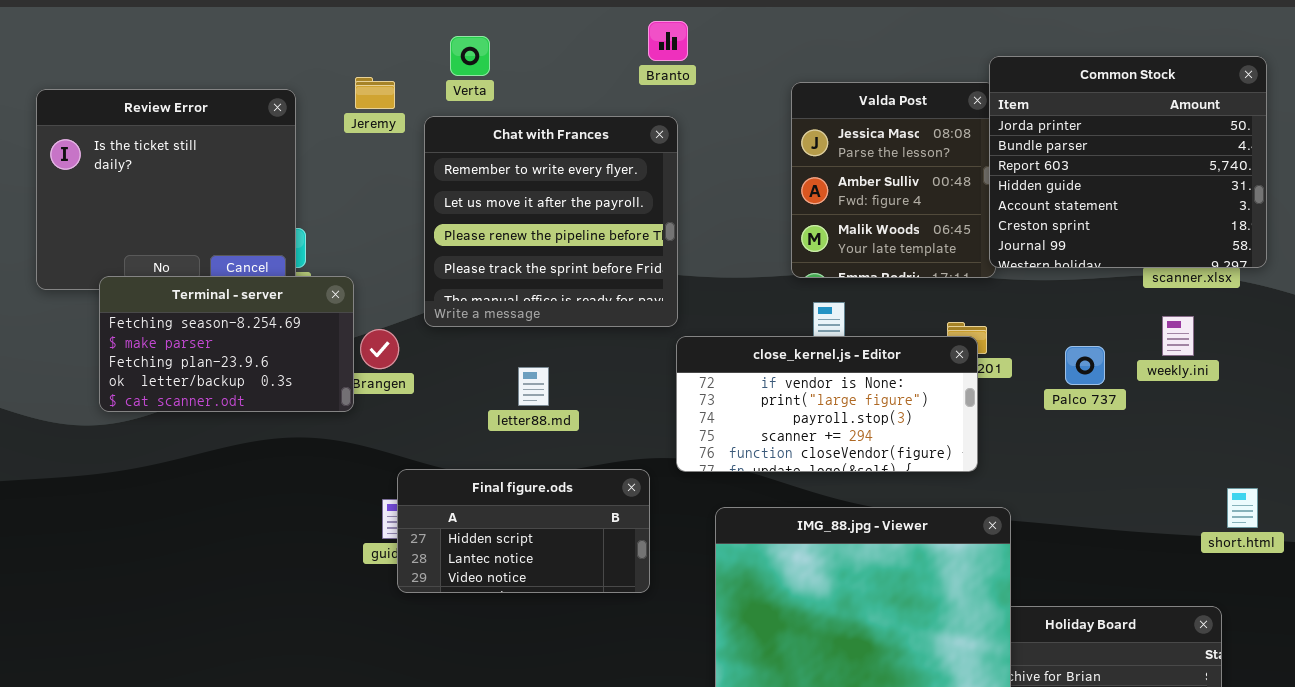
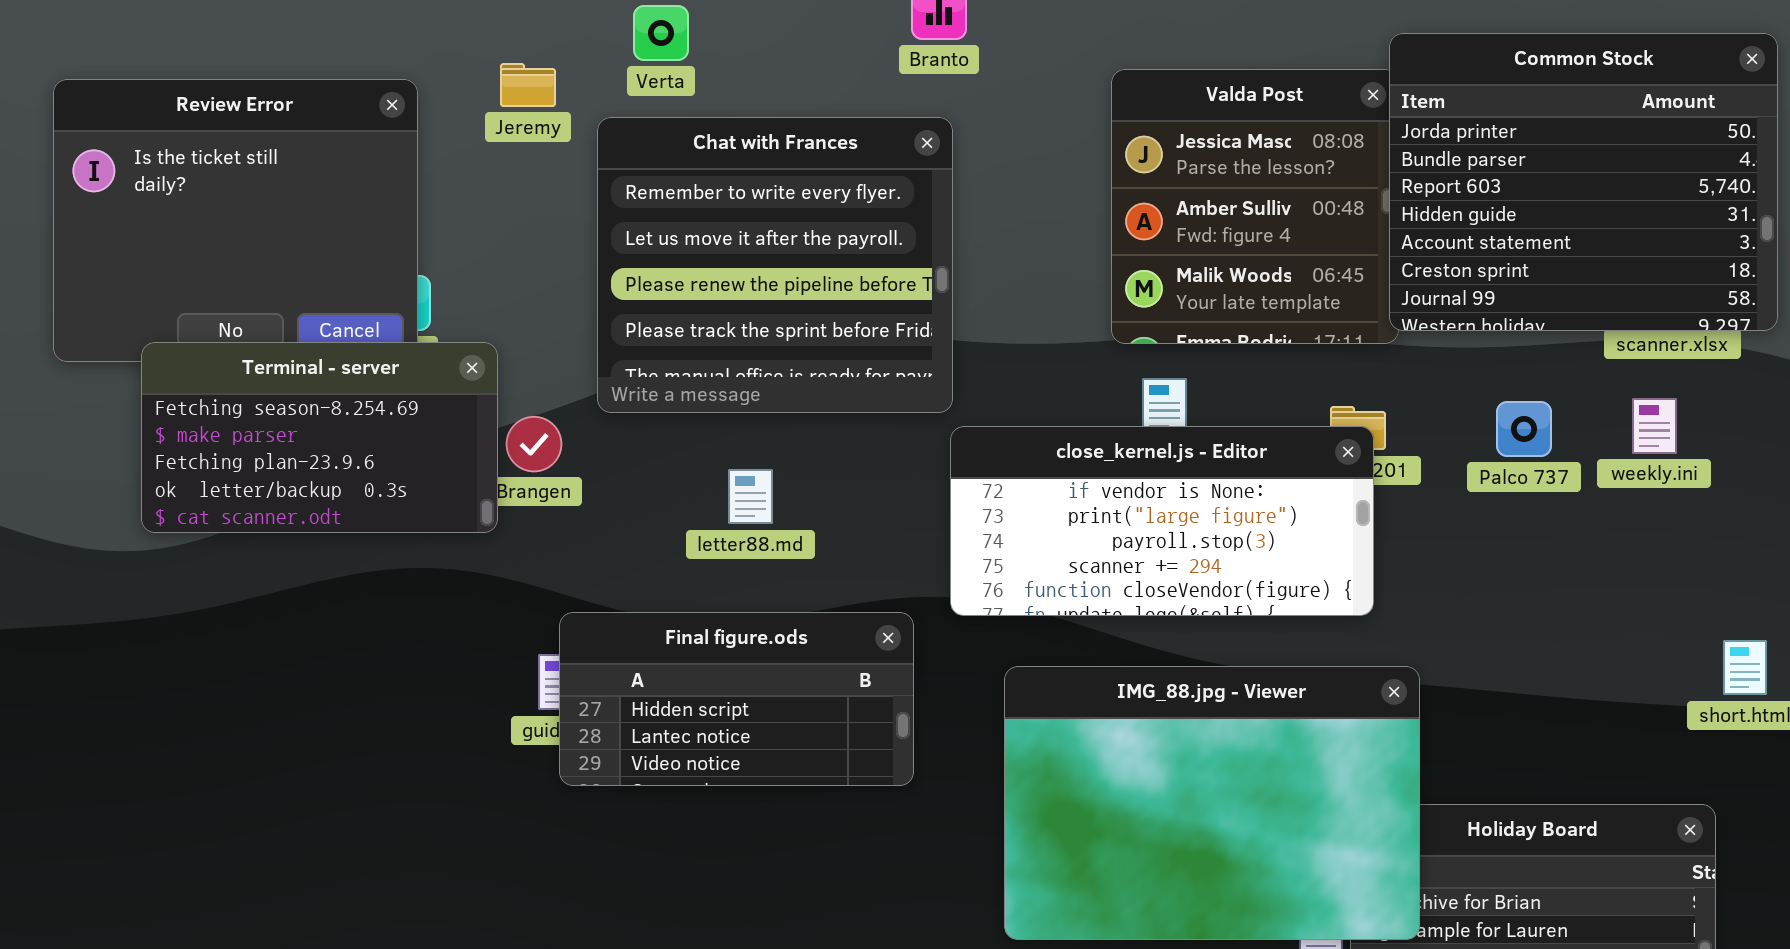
Palco 737: [1065,346,1105,385] -> [1496,401,1552,457], moved

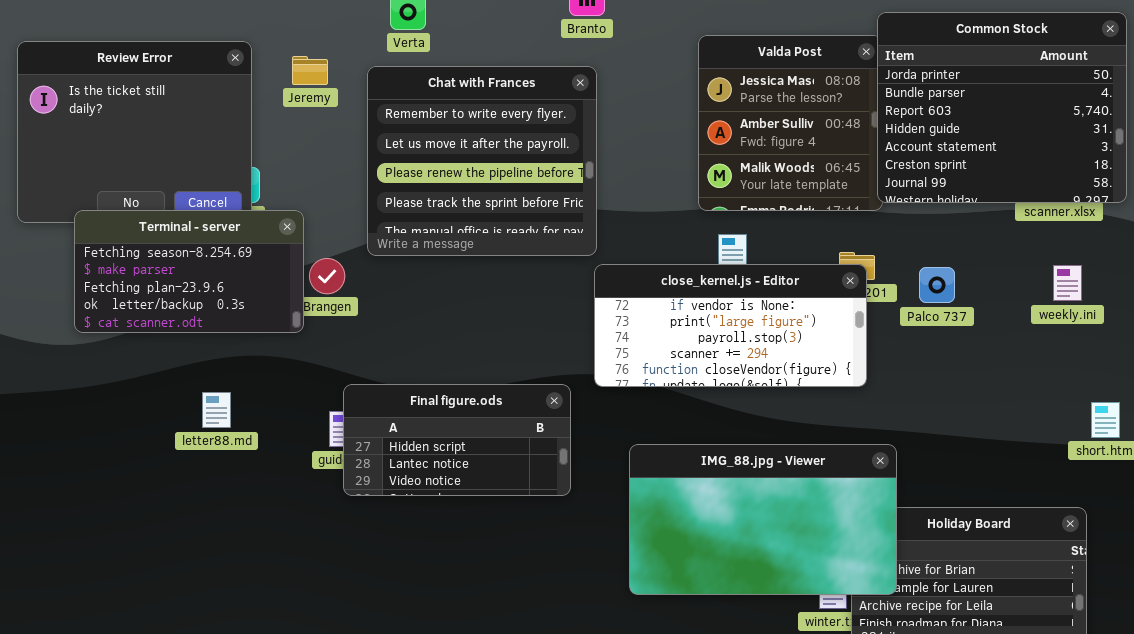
Jeremy: [500,63,556,107] -> [292,56,328,85], moved
weekly.ini: [1632,398,1677,454] -> [1053,265,1082,301], moved
Palco 737: [1496,401,1552,457] -> [919,267,955,303], moved
letter88.md: [728,469,773,524] -> [202,392,231,428], moved
IMG_88.jpg - Viewer: [1004,666,1420,940] -> [629,444,897,595], resized

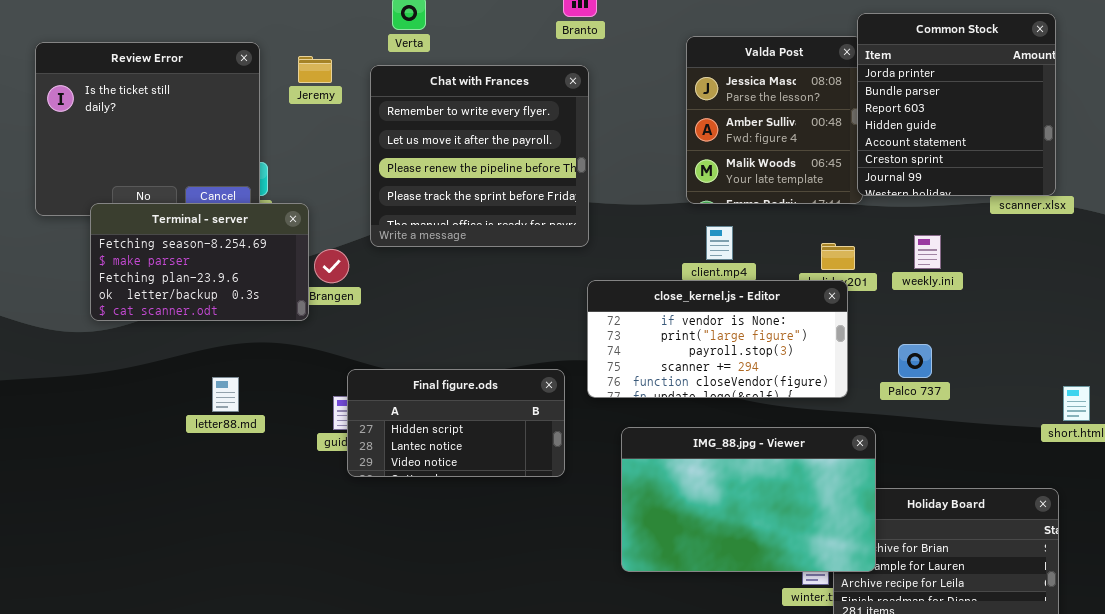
Common Stock: [877,12,1127,203] -> [857,13,1056,196], resized
close_kernel.js - Editor: [594,264,867,387] -> [587,280,848,398], moved
weekly.ini: [1053,265,1082,301] -> [914,235,941,269], moved
Palco 737: [919,267,955,303] -> [898,344,932,378], moved

